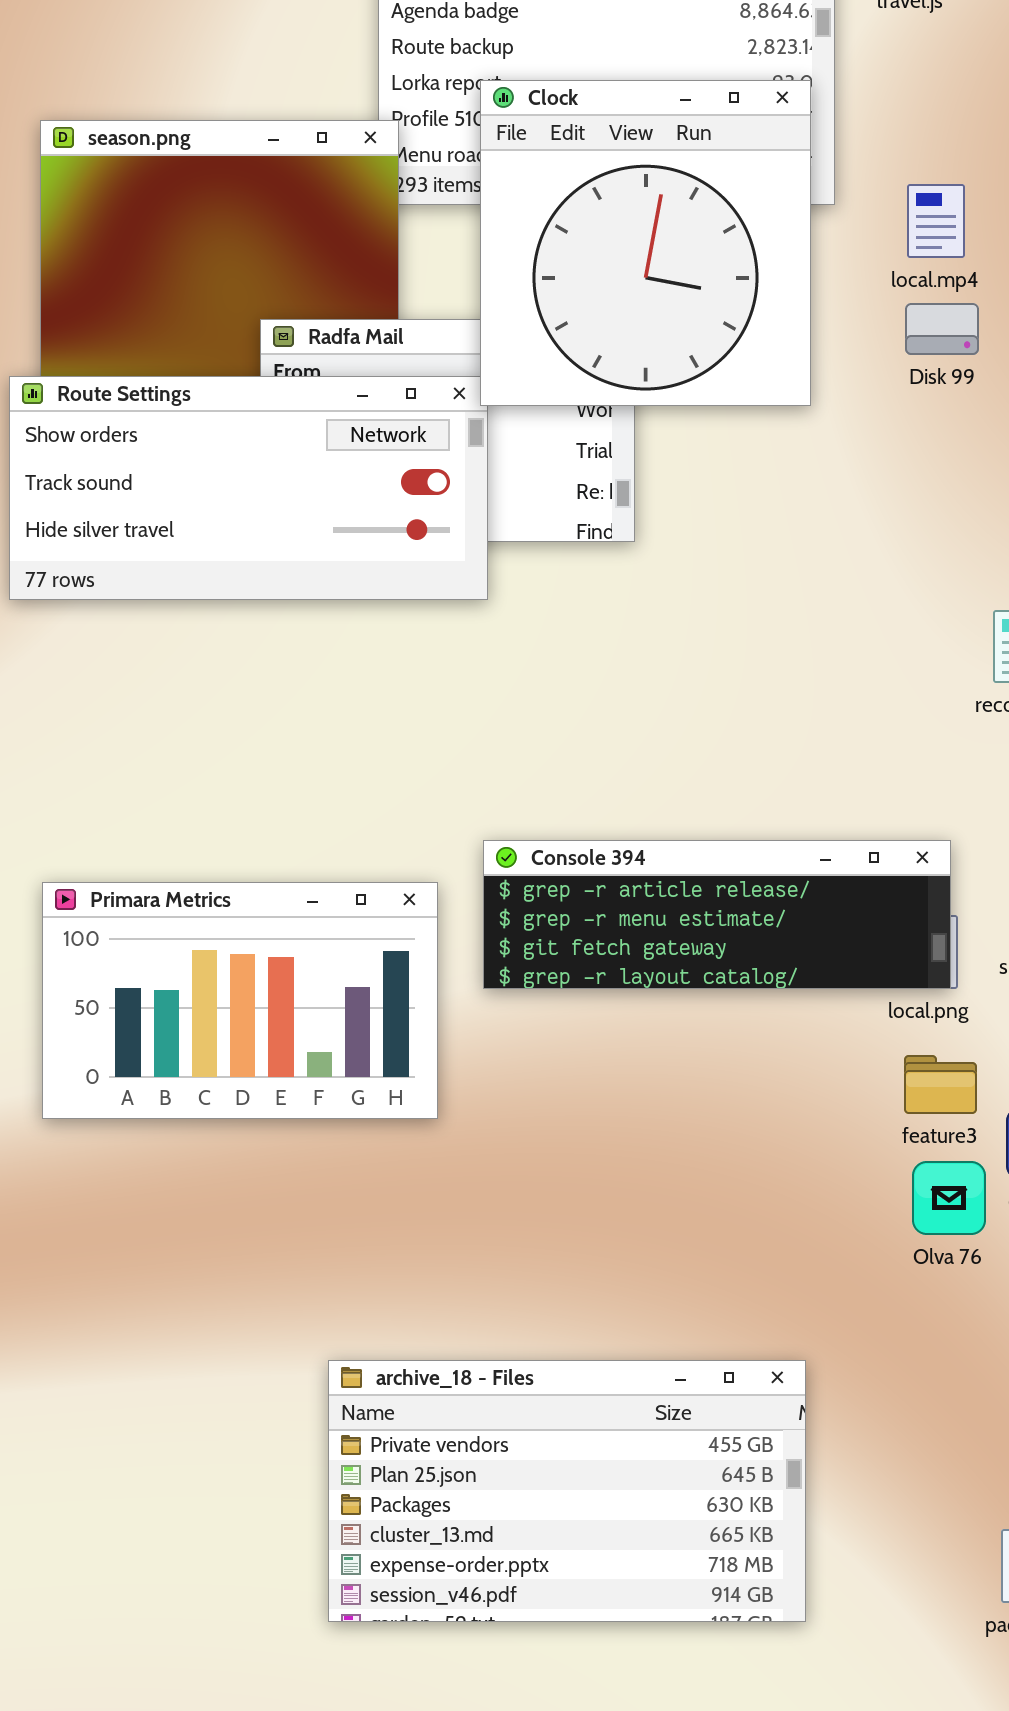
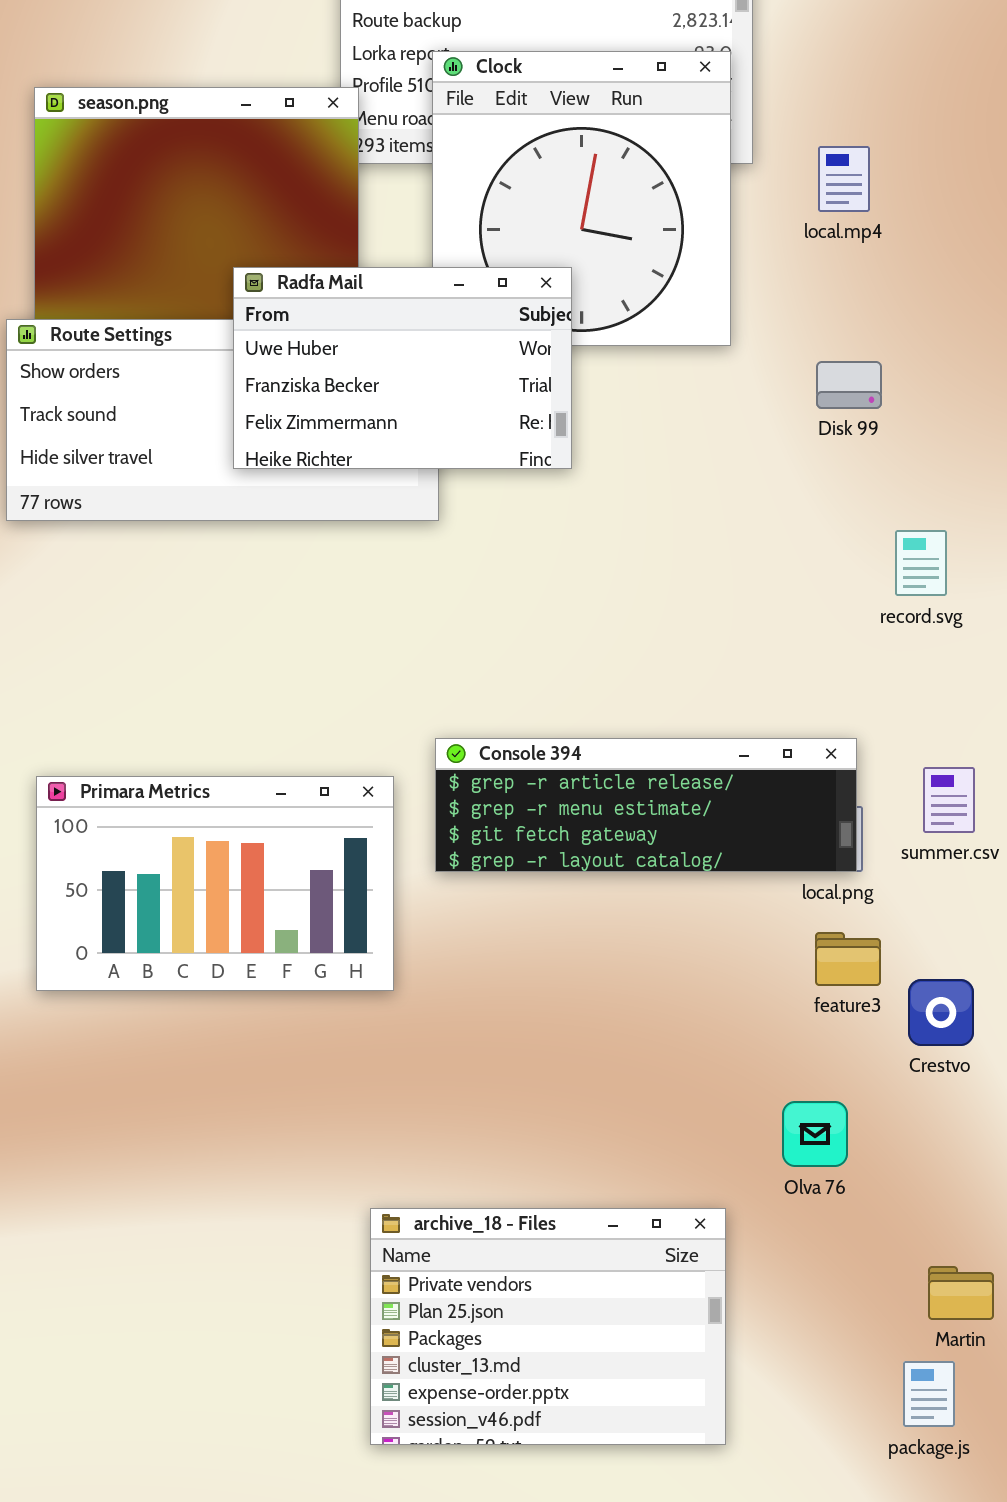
Disk 99: [905,303,979,355] -> [816,361,882,409], moved
Radfa Mail: [260,319,635,542] -> [233,267,572,469], raised
Olva 76: [912,1161,986,1235] -> [782,1101,848,1167], moved
archive_18 - Files: [328,1360,806,1622] -> [370,1208,726,1445], resized

